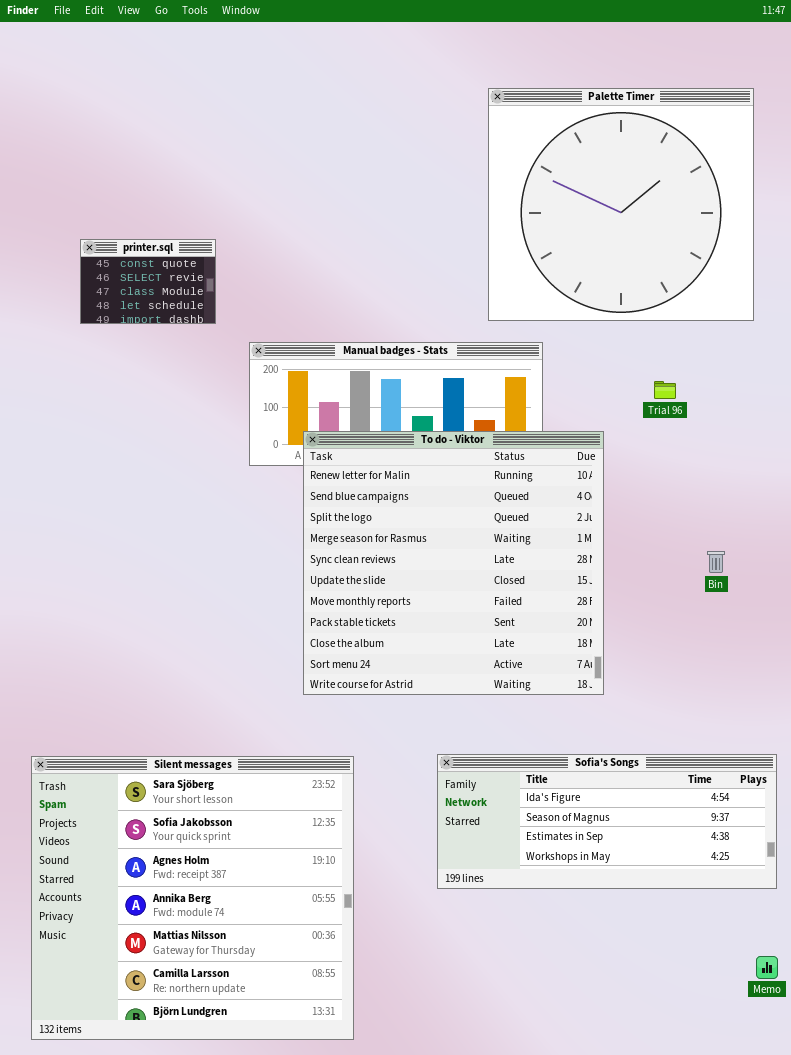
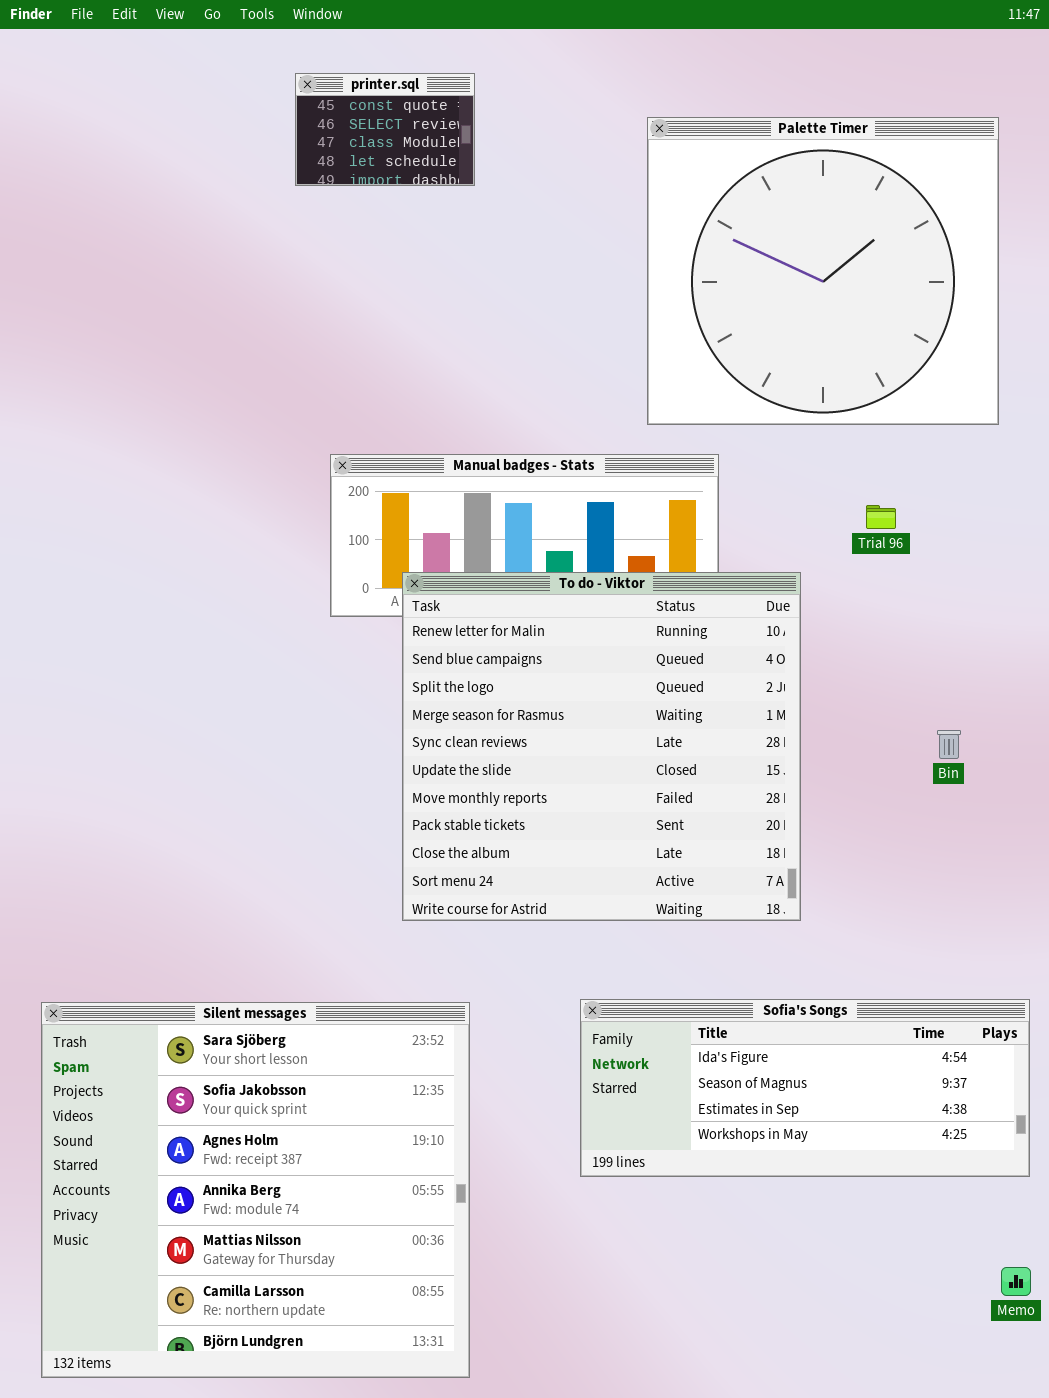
printer.sql: [80,239,216,324] -> [295,73,475,186], moved

